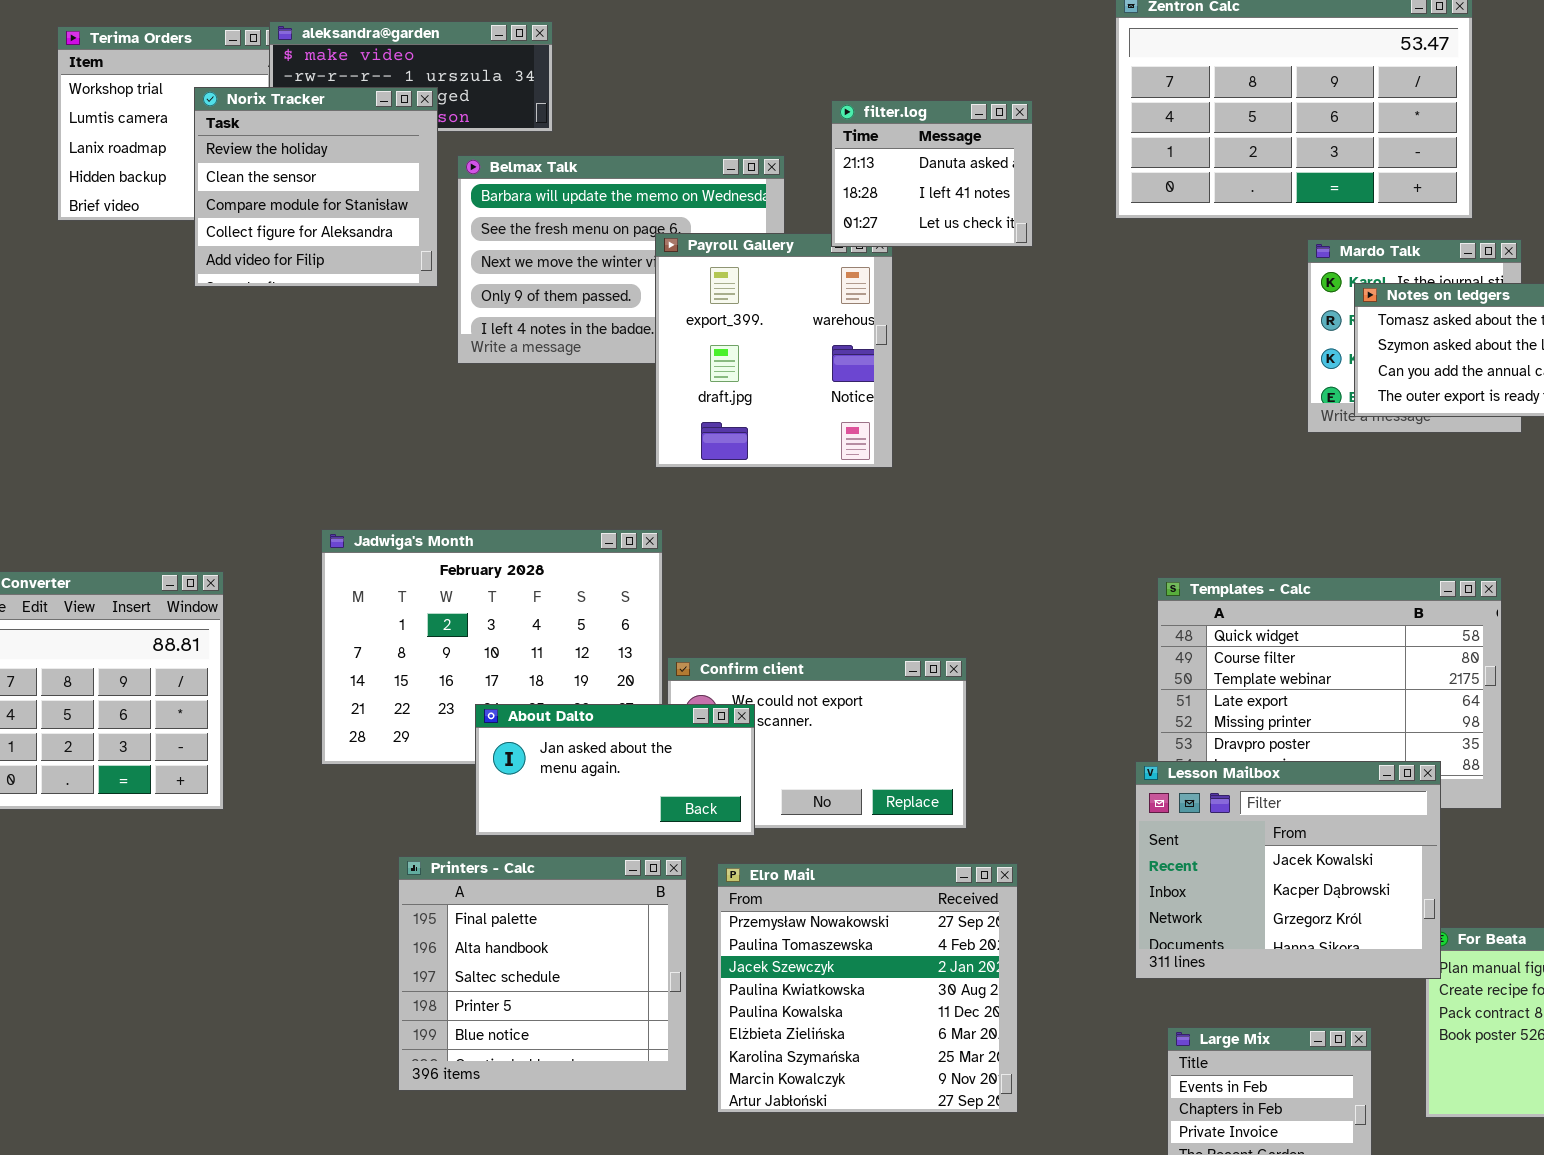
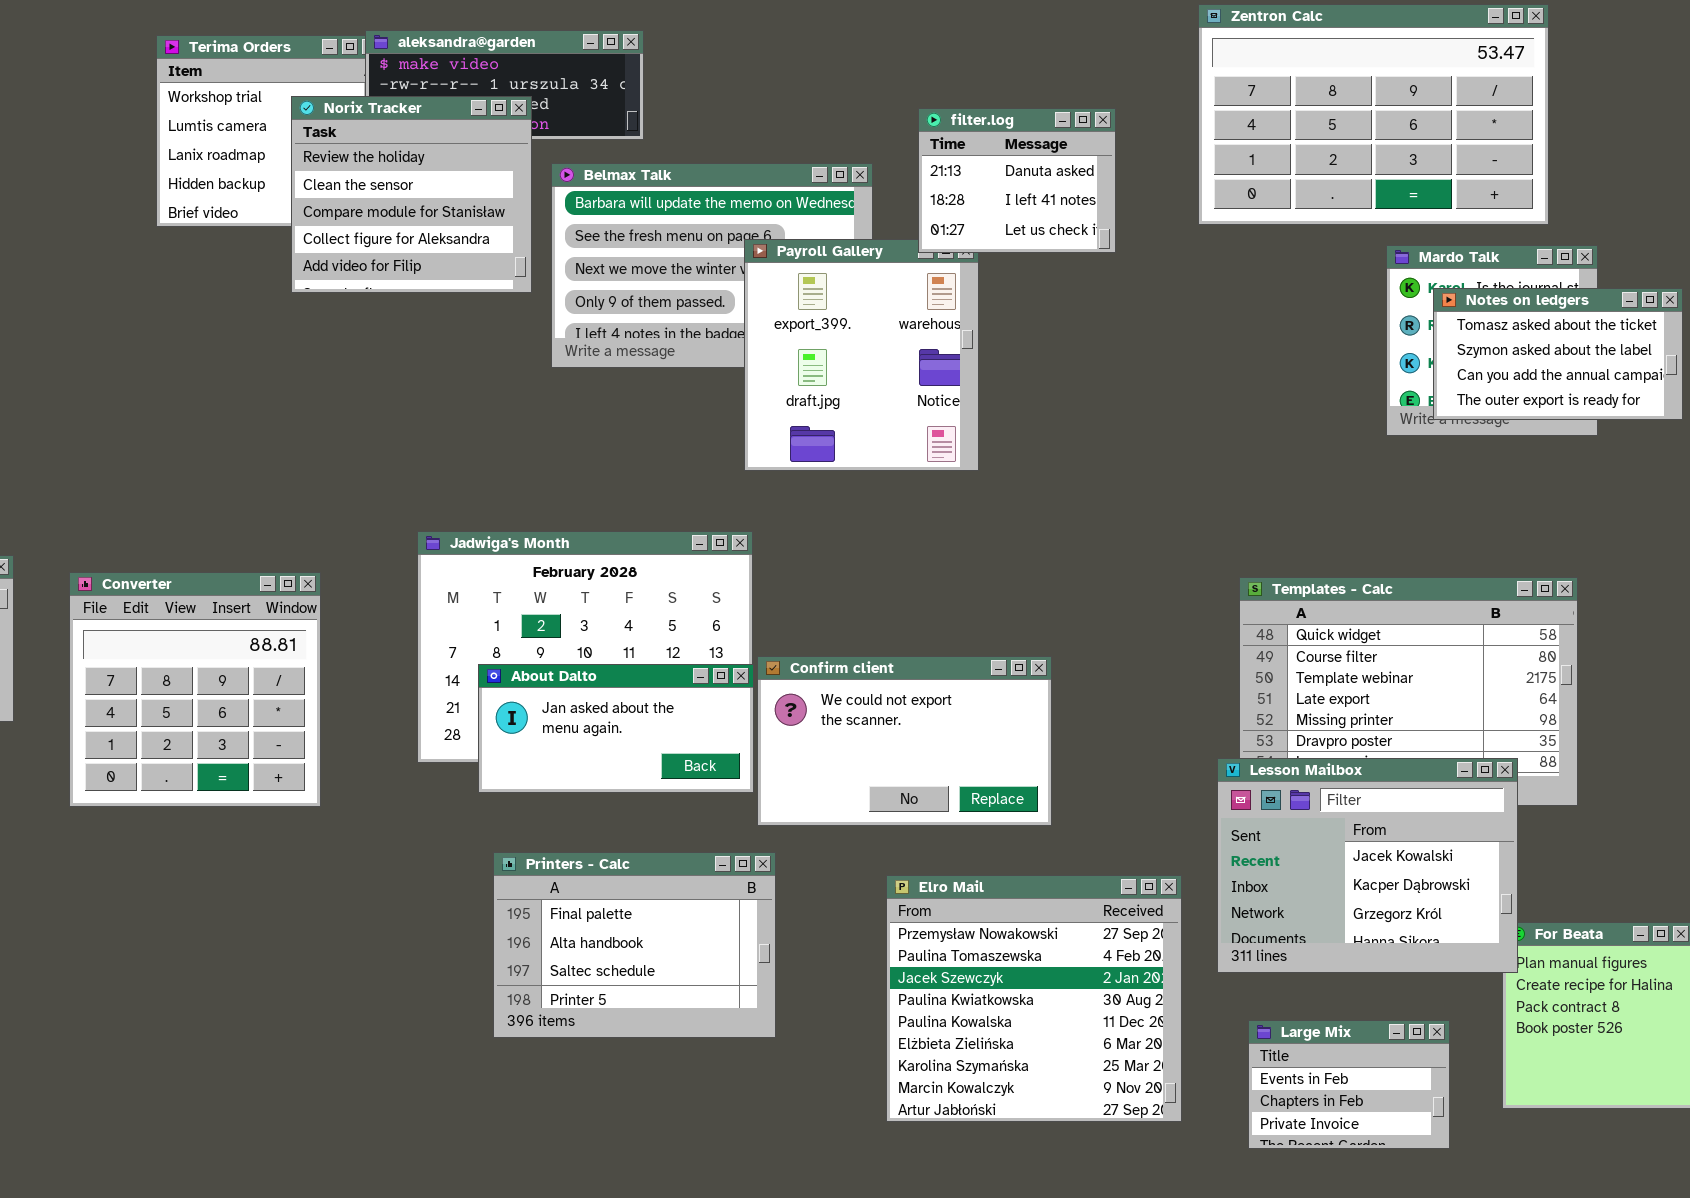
About Dalto: [475,704,755,836] -> [478,664,754,793], moved
Printers - Calc: [398,856,687,1091] -> [493,852,776,1038], resized
Elro Mail: [717,863,1018,1113] -> [886,875,1182,1122], moved

